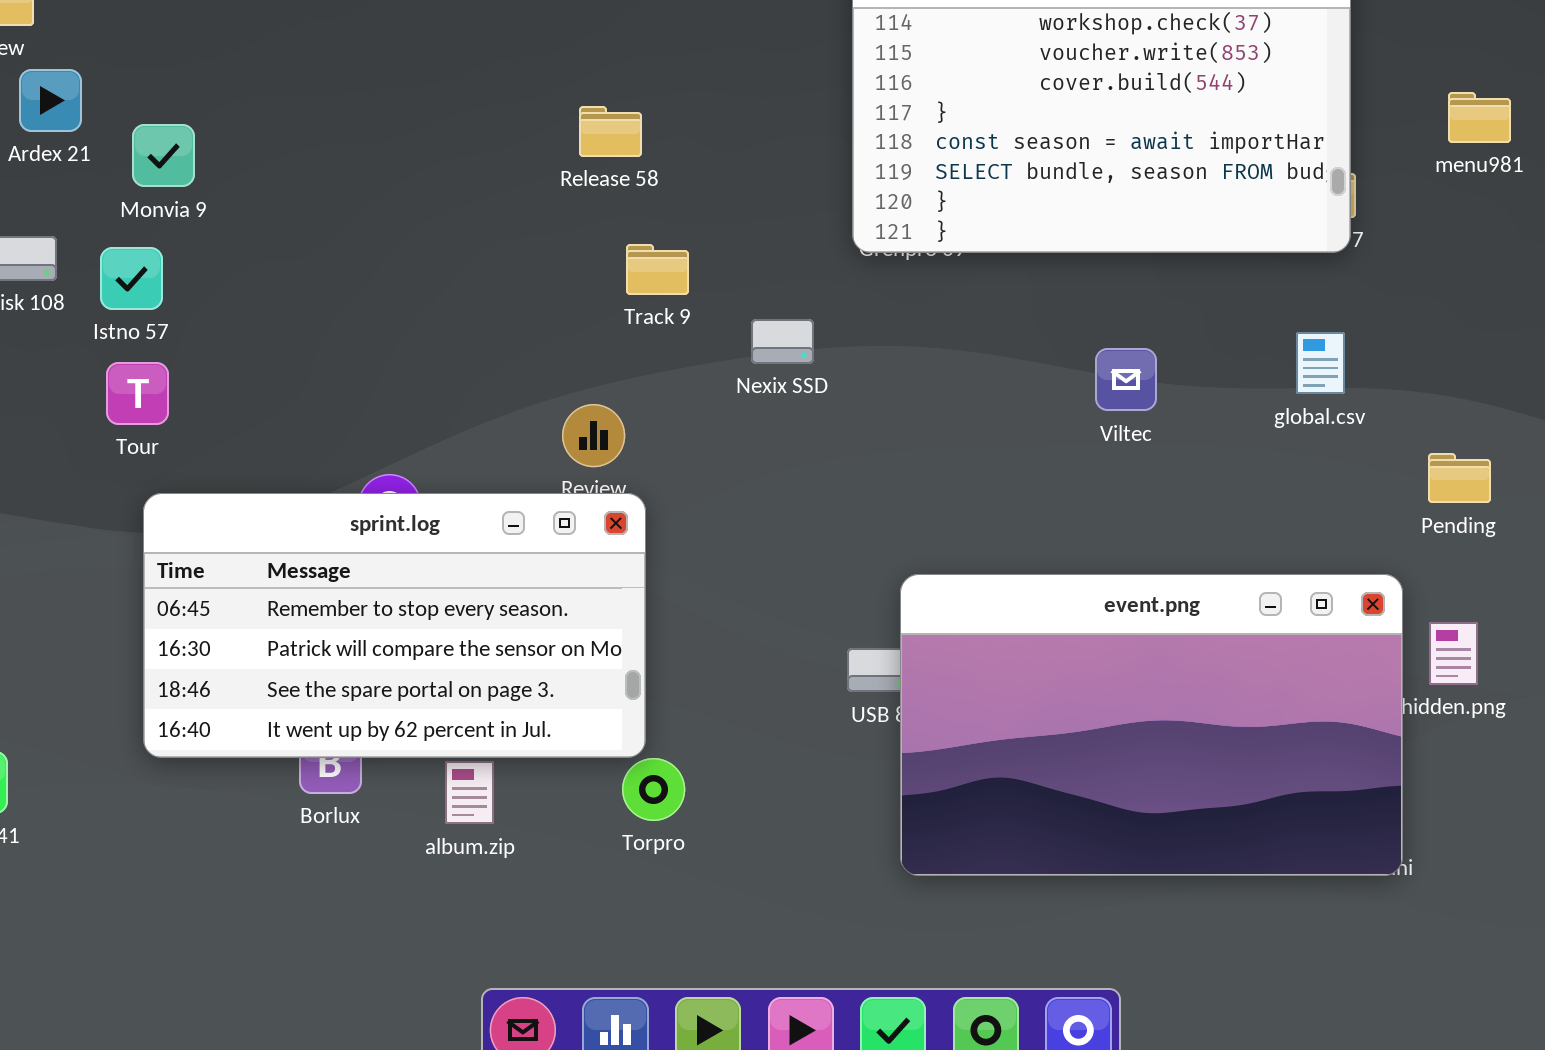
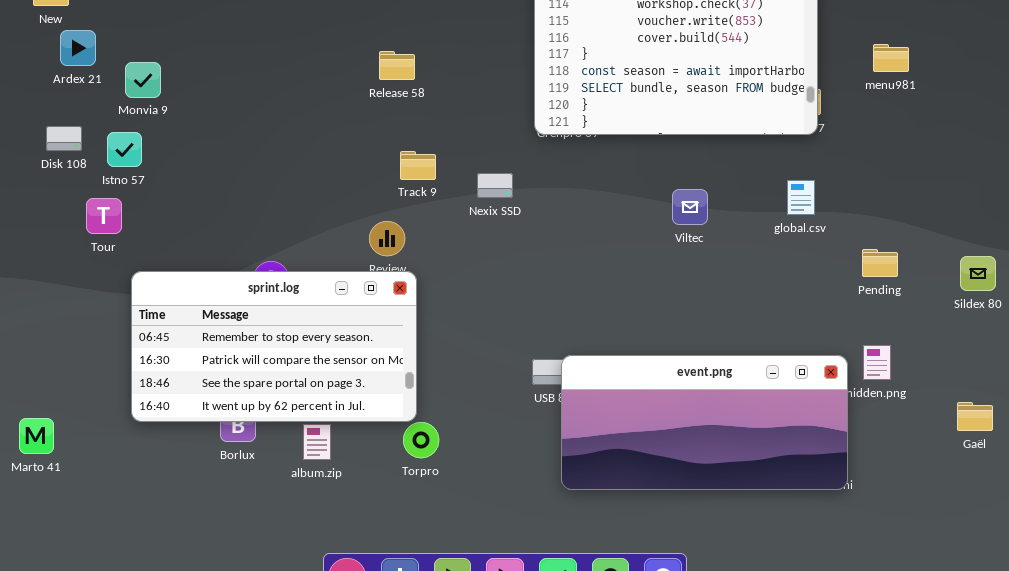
Track 9: [626,244,689,295] -> [400,151,436,180], moved
Tour: [106,362,169,425] -> [86,198,122,234], moved
event.png: [900,574,1403,876] -> [561,355,848,490], resized

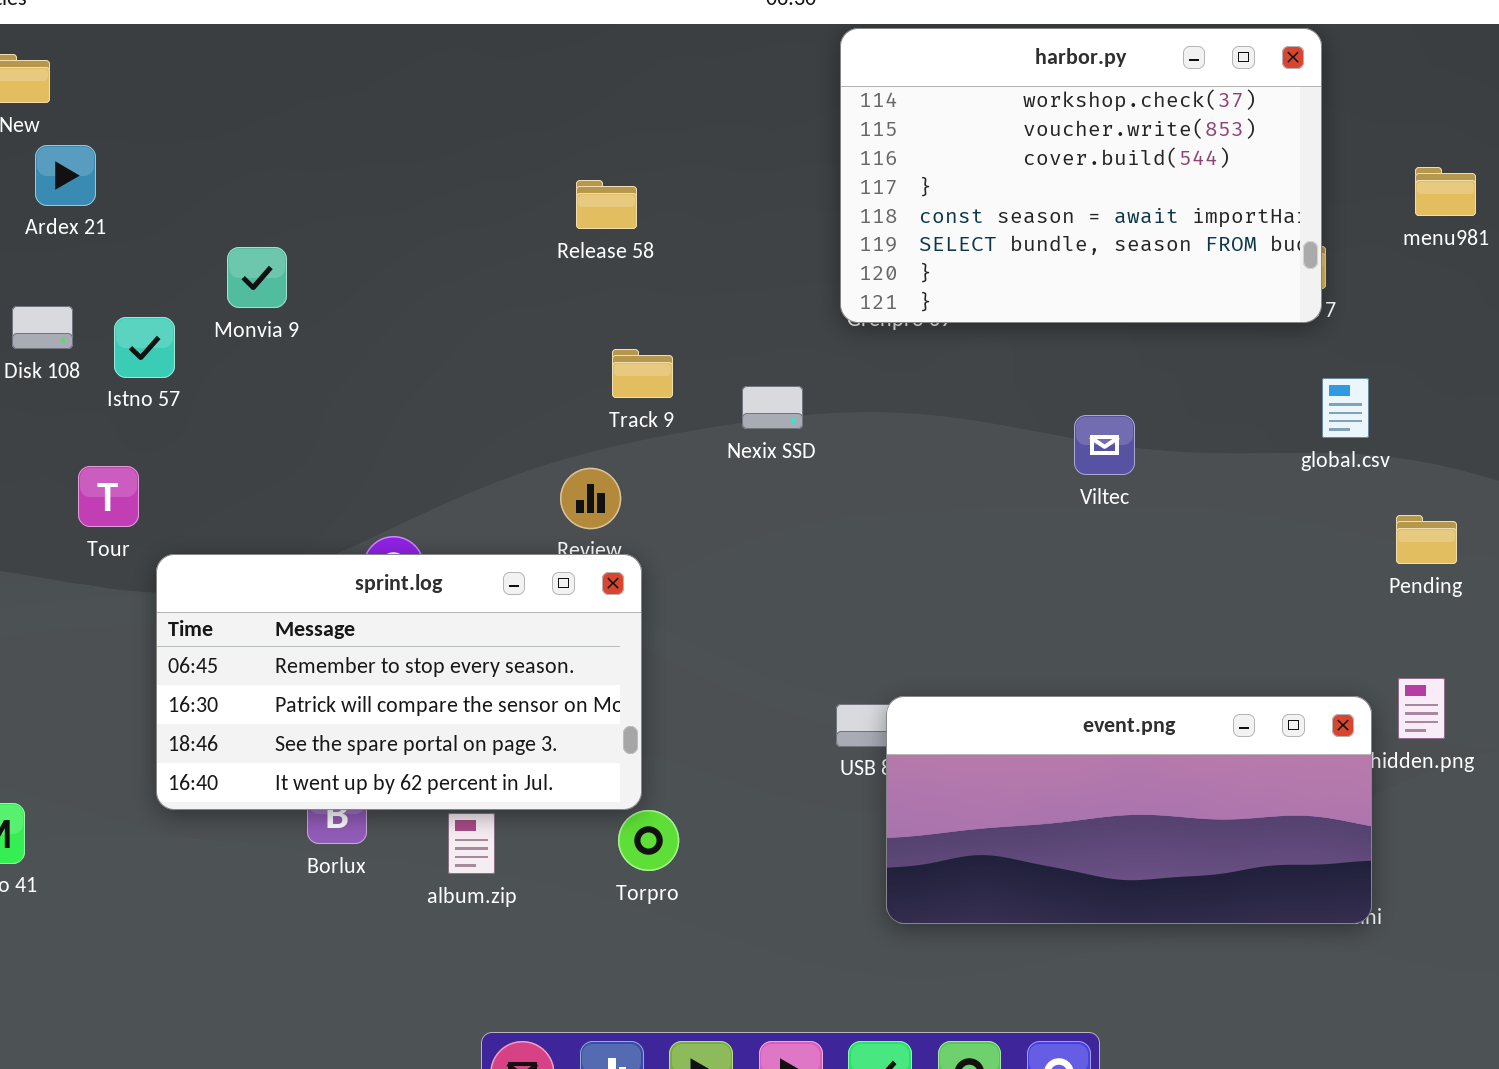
Monvia 9: [125,62,161,98] -> [227,247,287,308], moved
global.csv: [787,180,815,215] -> [1322,378,1369,438], moved
Tour: [86,198,122,234] -> [78,466,139,527], moved

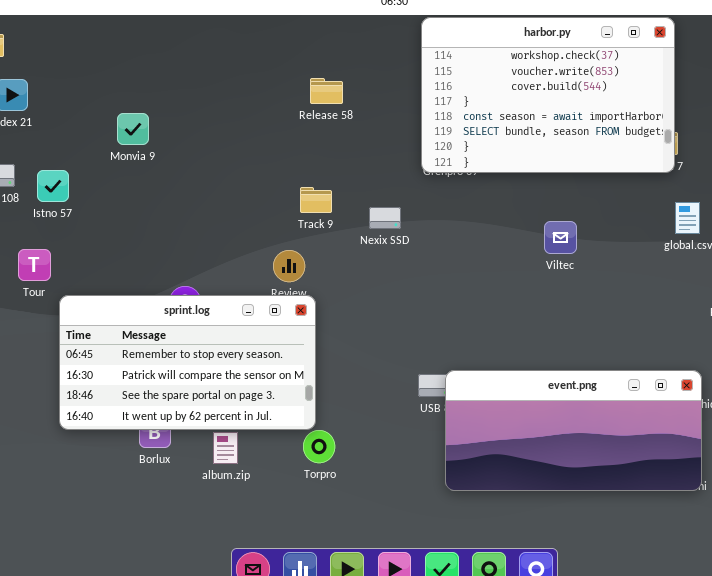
Release 58: [576,180,637,229] -> [310,78,343,104], moved
Monvia 9: [227,247,287,308] -> [117,113,149,145], moved

